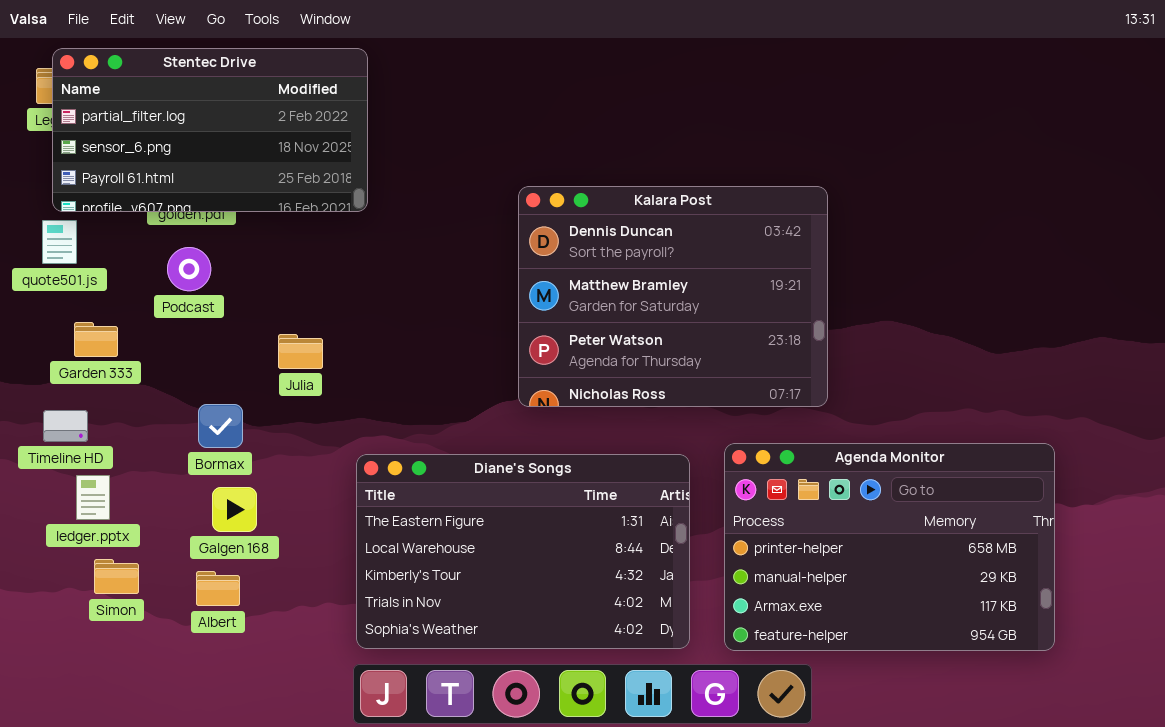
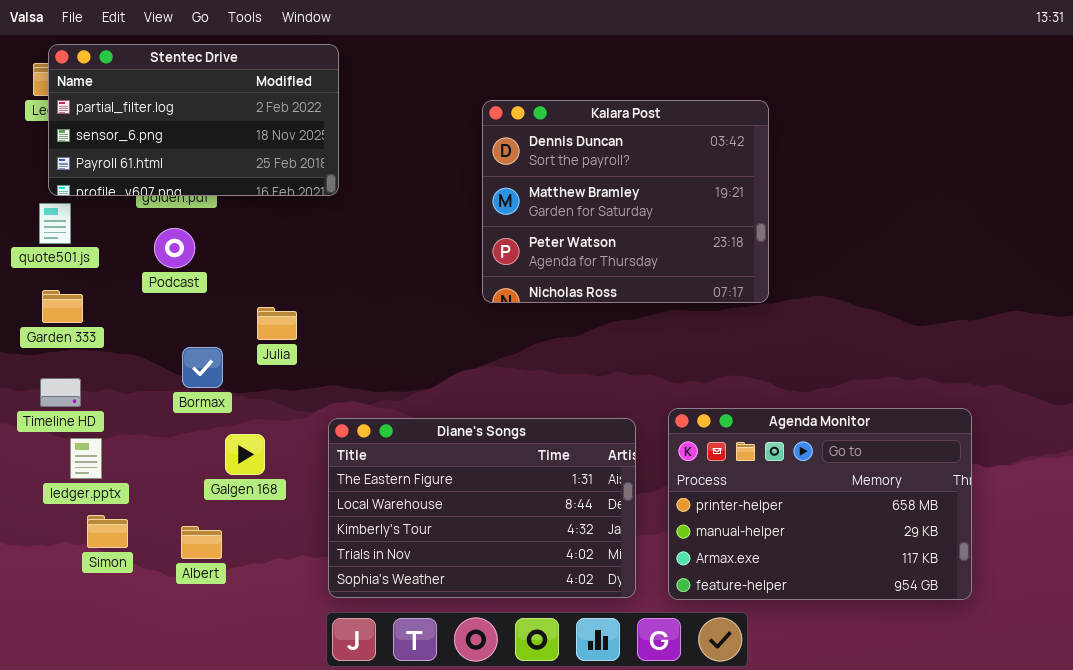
Kalara Post: [518,186,828,407] -> [482,100,769,303], moved
Garden 333: [74,322,118,357] -> [42,290,83,323], moved
Bormax: [198,404,243,448] -> [182,347,223,388], moved
Galgen 168: [212,487,257,532] -> [225,434,265,475], moved

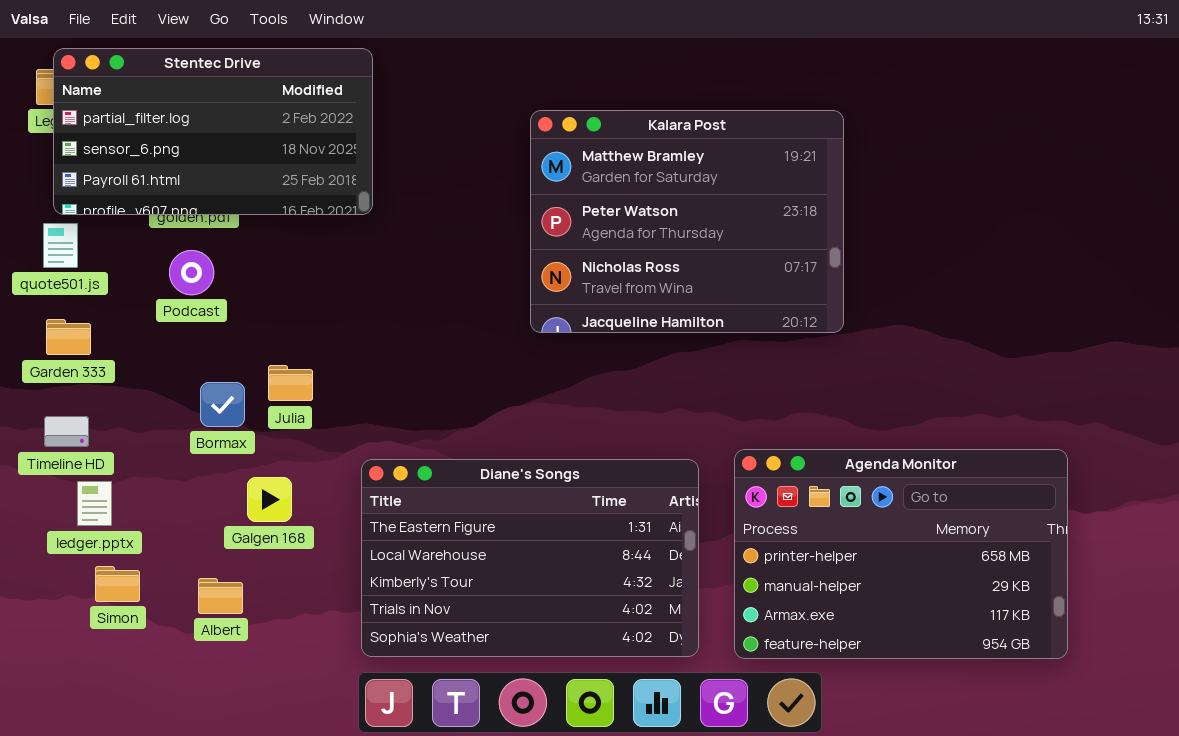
Kalara Post: [482,100,769,303] -> [530,110,844,333], scrolled down 1 row
Julia: [257,307,297,340] -> [268,365,313,401], moved

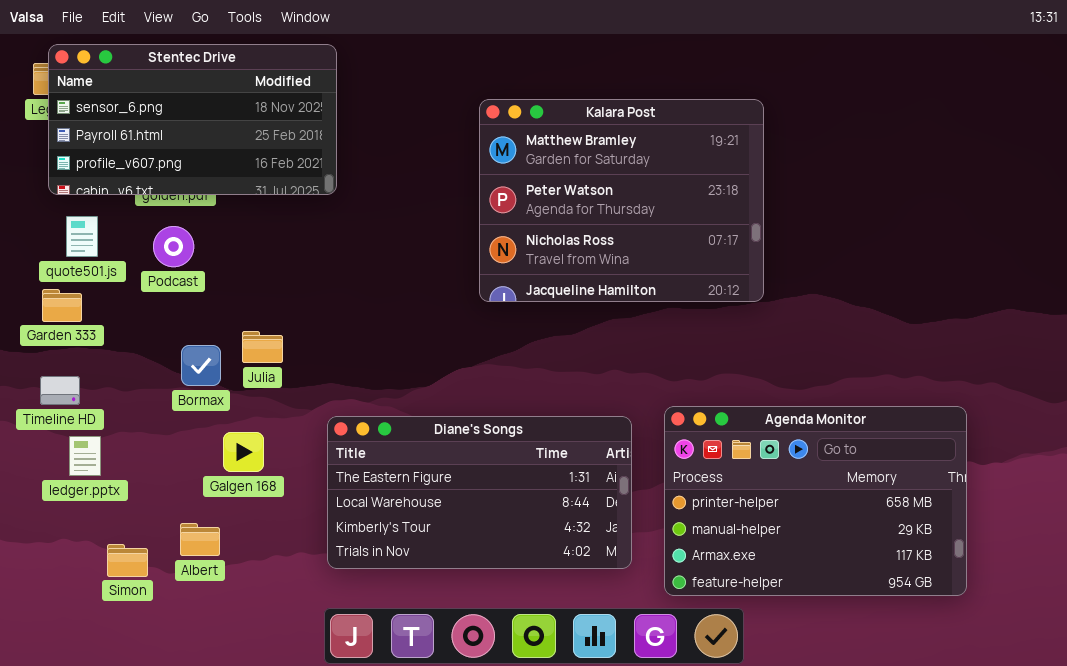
Stentec Drive: [53,48,373,215] -> [48,44,337,195], scrolled down 1 row
quote501.js: [43,223,78,268] -> [66,216,98,257], moved
Diane's Songs: [361,459,699,657] -> [327,416,632,569], resized
Simon: [95,566,140,602] -> [107,544,148,577], moved

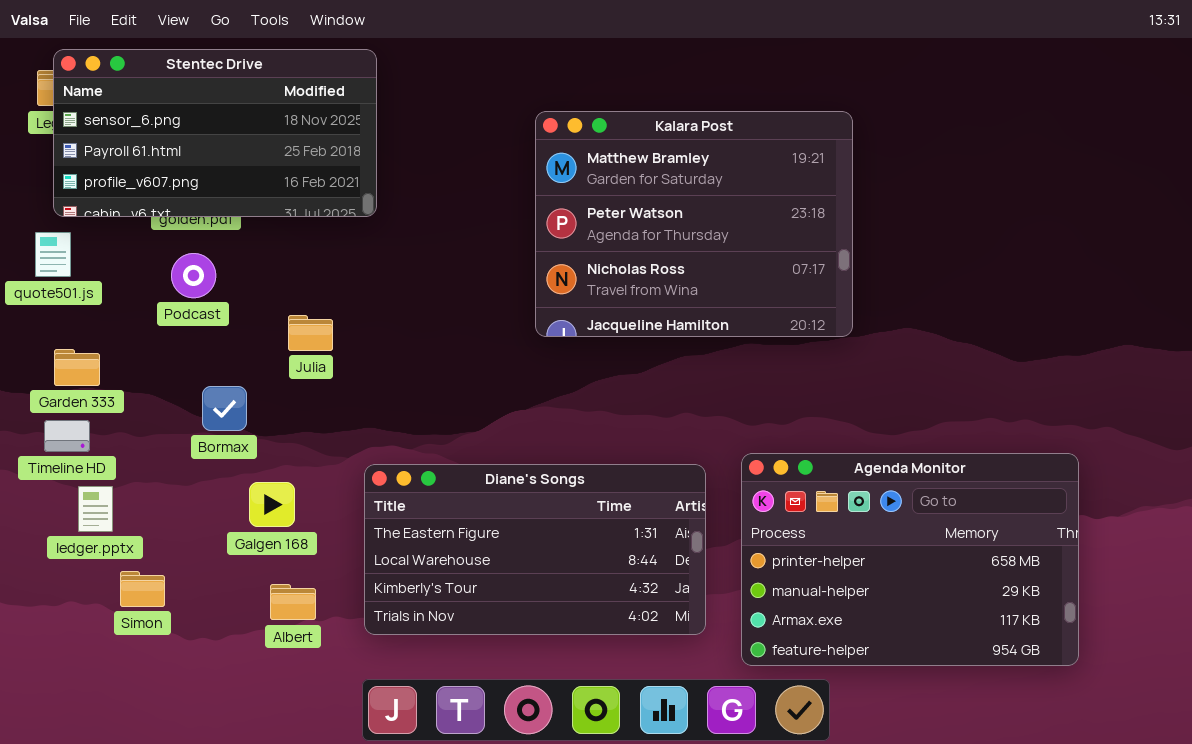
quote501.js: [66,216,98,257] -> [35,232,71,277], moved
Garden 333: [42,289,82,322] -> [54,349,100,386], moved
Julia: [242,331,283,363] -> [288,315,333,351], moved
Albert: [180,523,220,556] -> [270,584,316,620], moved
Simon: [107,544,148,577] -> [120,571,165,607], moved

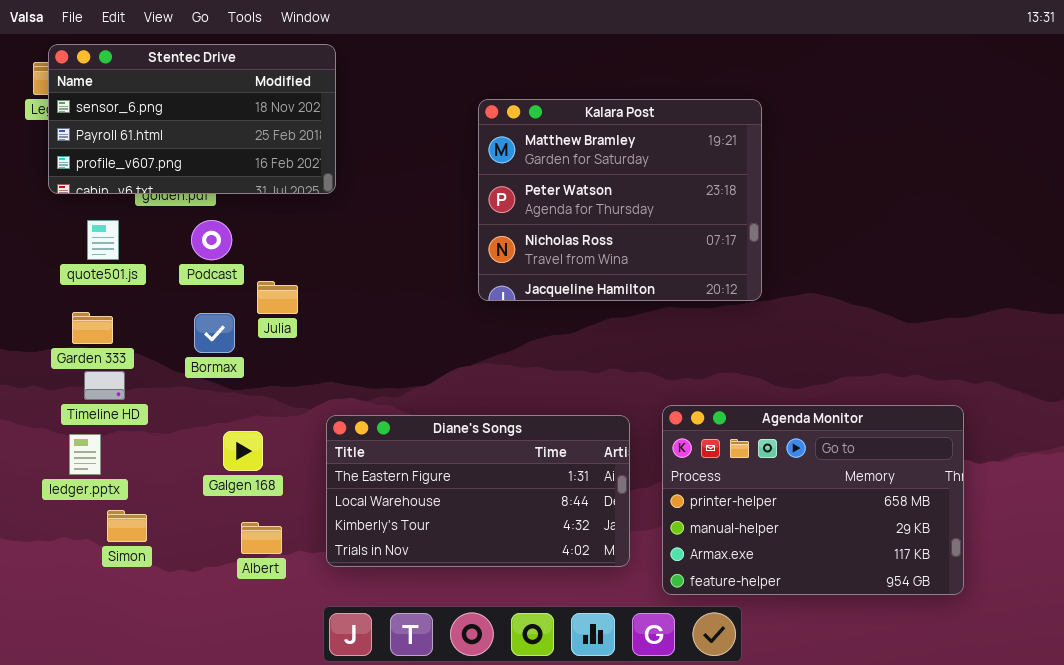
quote501.js: [35,232,71,277] -> [87,220,119,260], moved
Podcast: [171,253,216,298] -> [191,220,232,260], moved
Garden 333: [54,349,100,386] -> [72,312,113,344], moved
Bormax: [202,386,247,431] -> [194,313,235,353], moved
Timeline HD: [44,420,90,452] -> [84,371,125,400], moved

